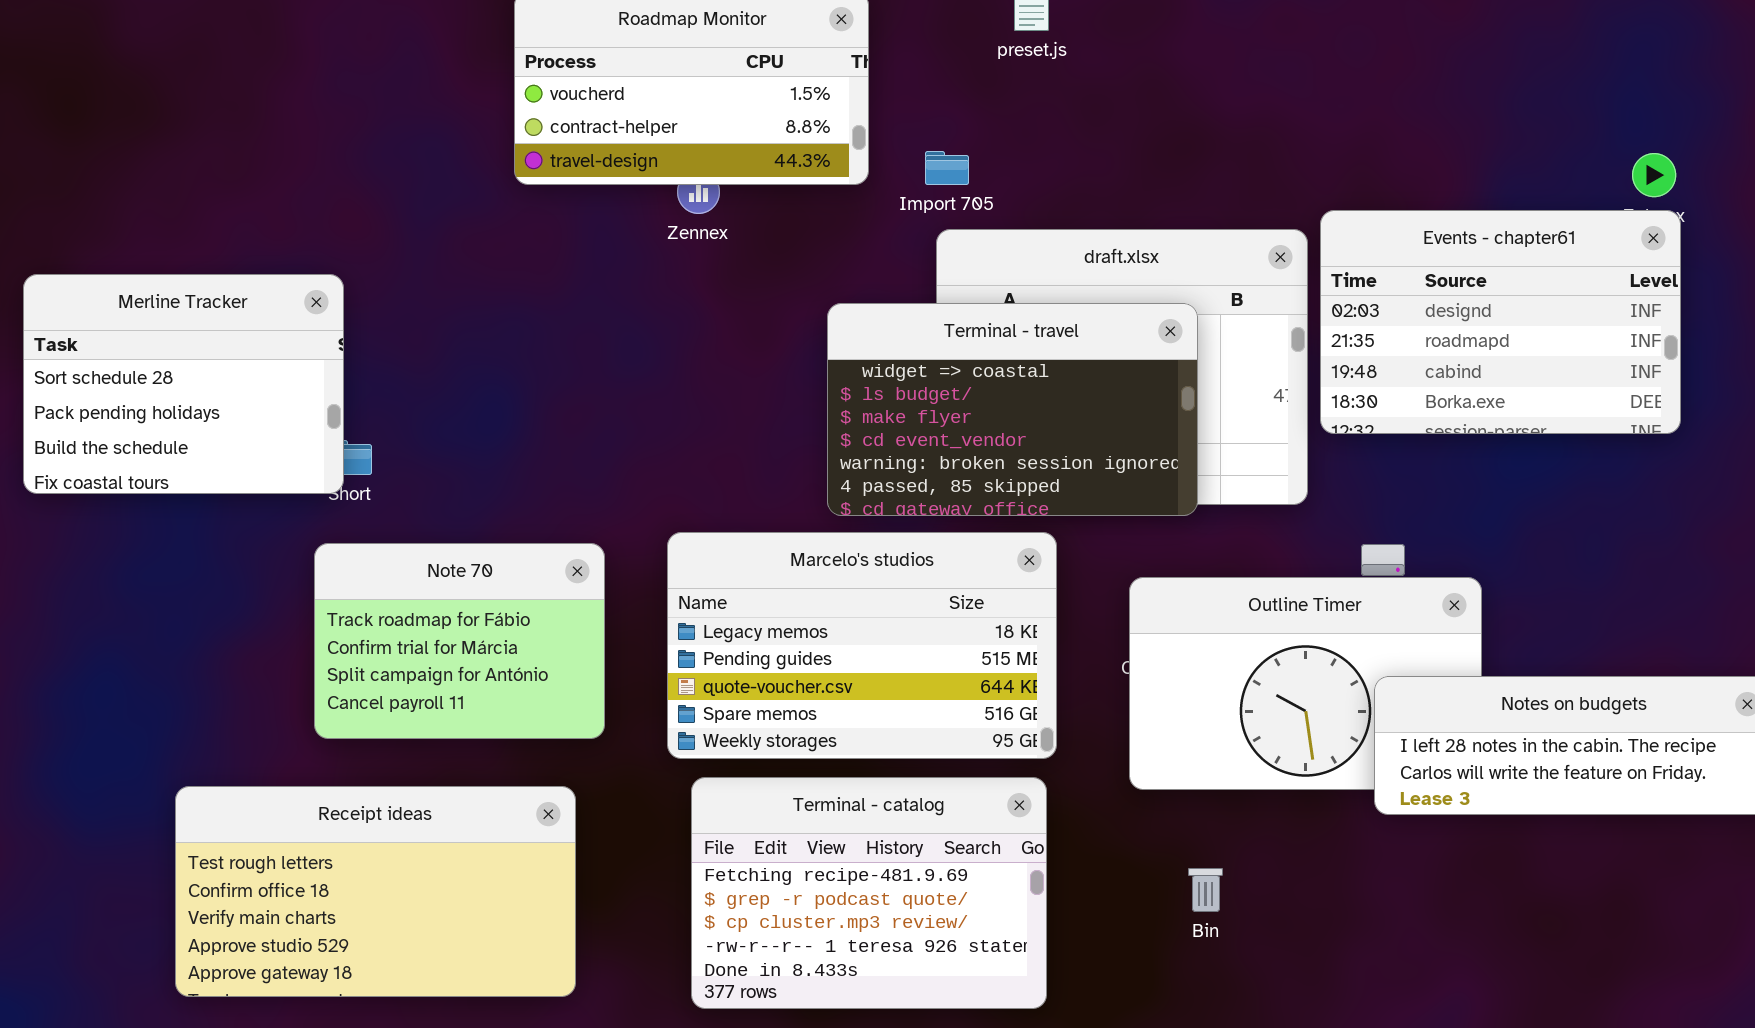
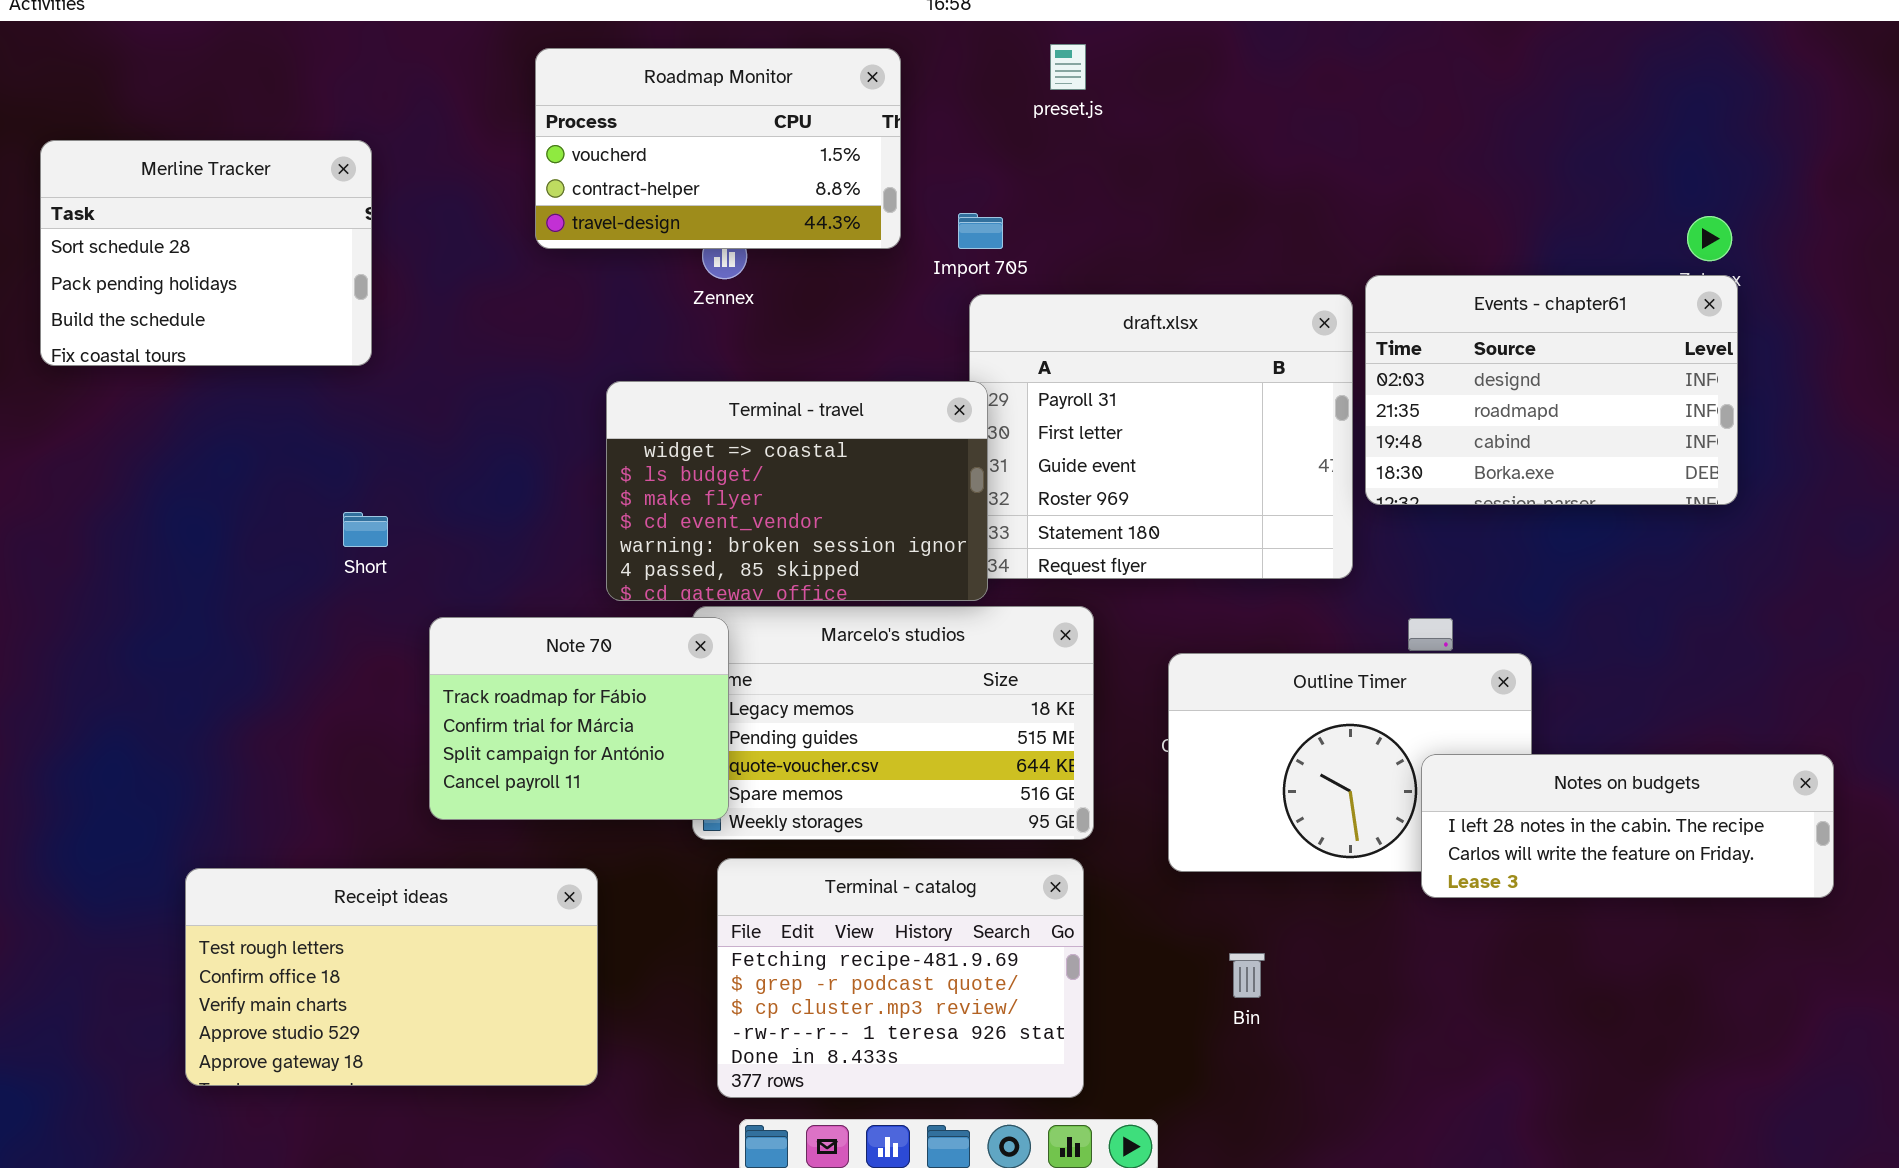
Merline Tracker: [23,274,344,494] -> [40,140,372,366], moved
Terminal - travel: [827,303,1198,516] -> [606,381,988,601], moved
Note 70: [314,543,605,739] -> [429,617,729,820], moved

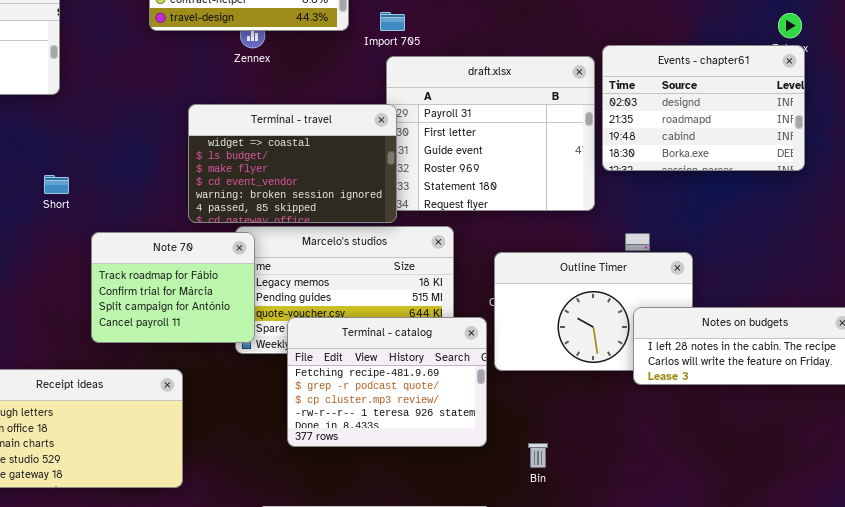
Terminal - catalog: [717,858,1084,1098] -> [287,317,487,447], moved
Bin: [1229,953,1265,998] -> [528,443,548,468], moved

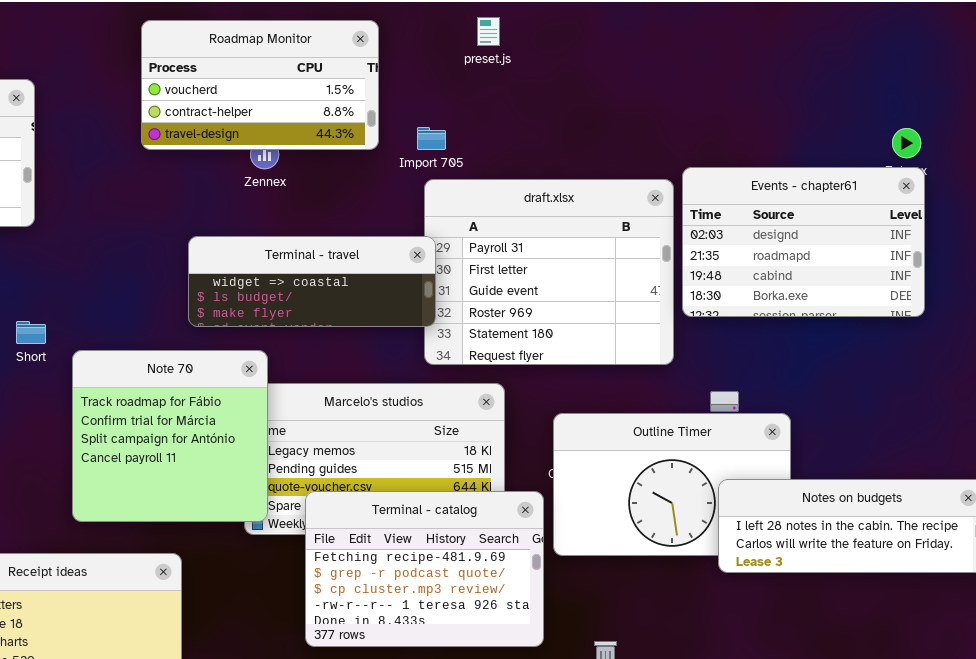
Terminal - travel: [188,104,397,223] -> [188,236,436,327], resized
Note 70: [91,232,255,343] -> [72,350,268,522], resized

